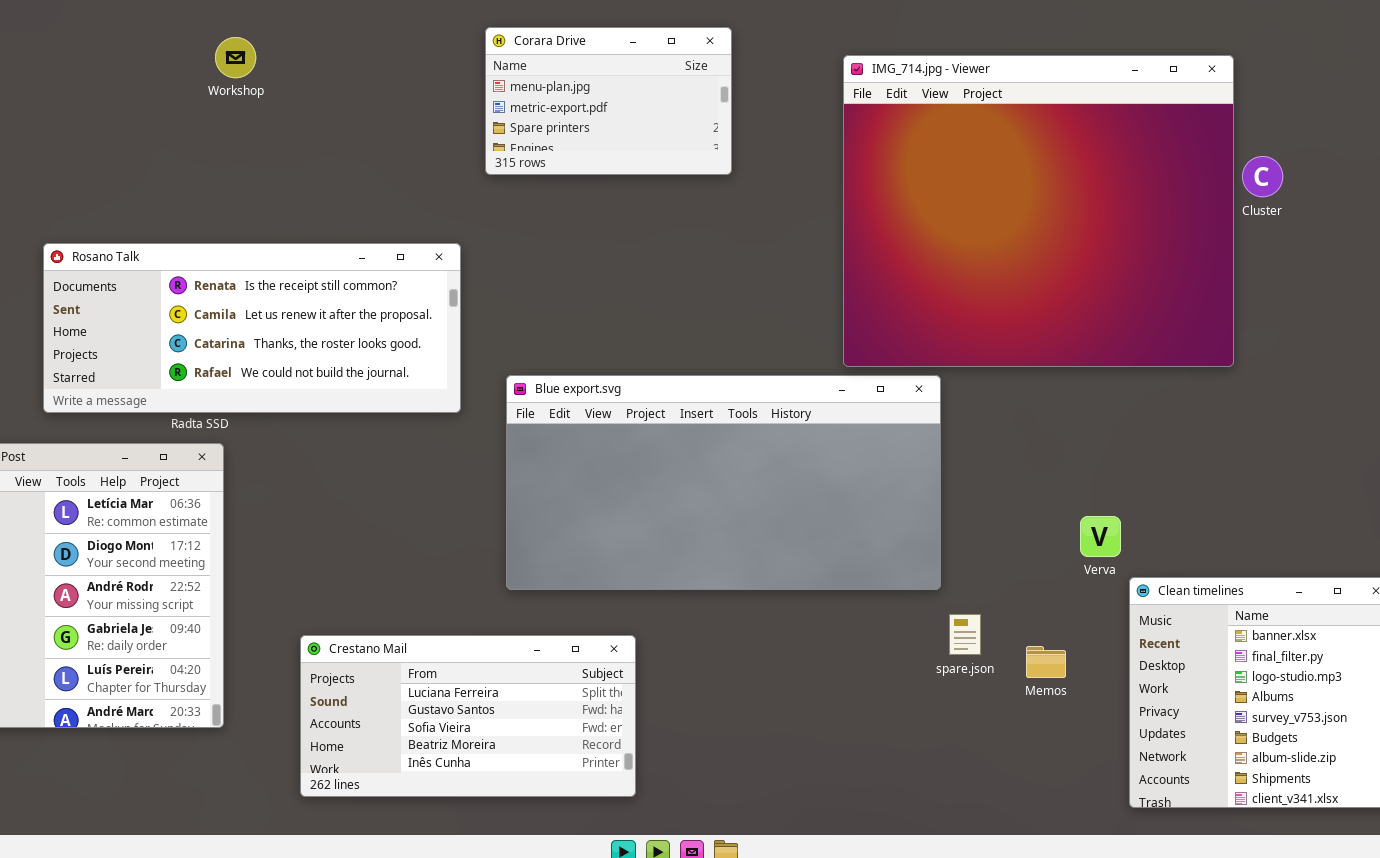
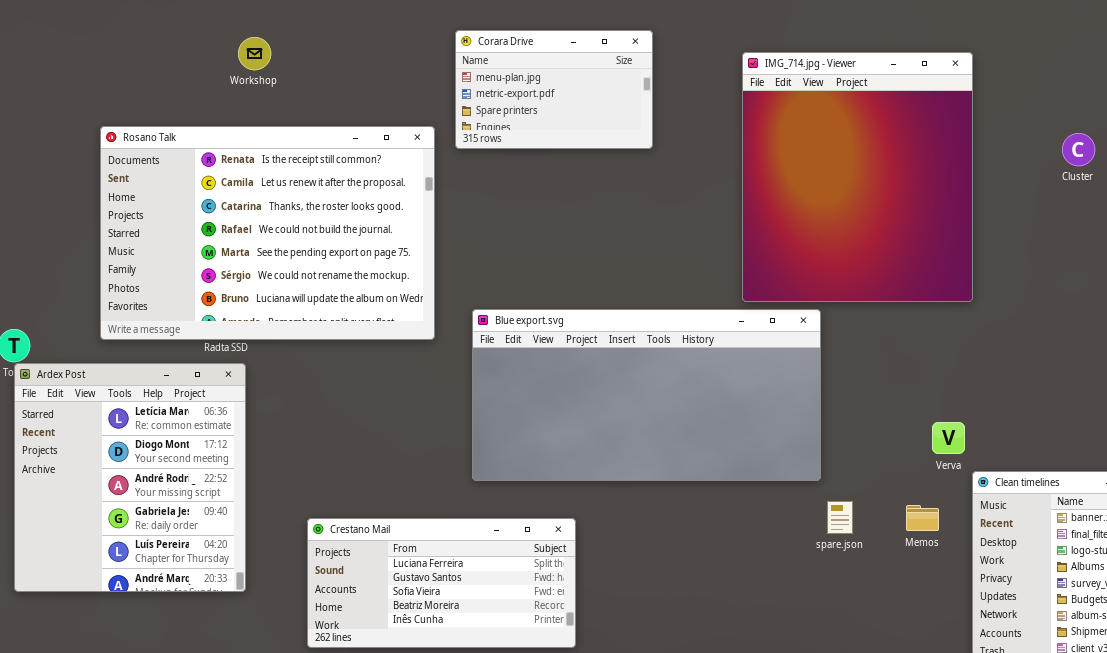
IMG_714.jpg - Viewer: [843,55,1234,367] -> [742,52,973,302], resized
Rosano Talk: [43,243,461,413] -> [100,126,435,340], resized
Memos: [1026,646,1066,678] -> [906,505,939,531], moved

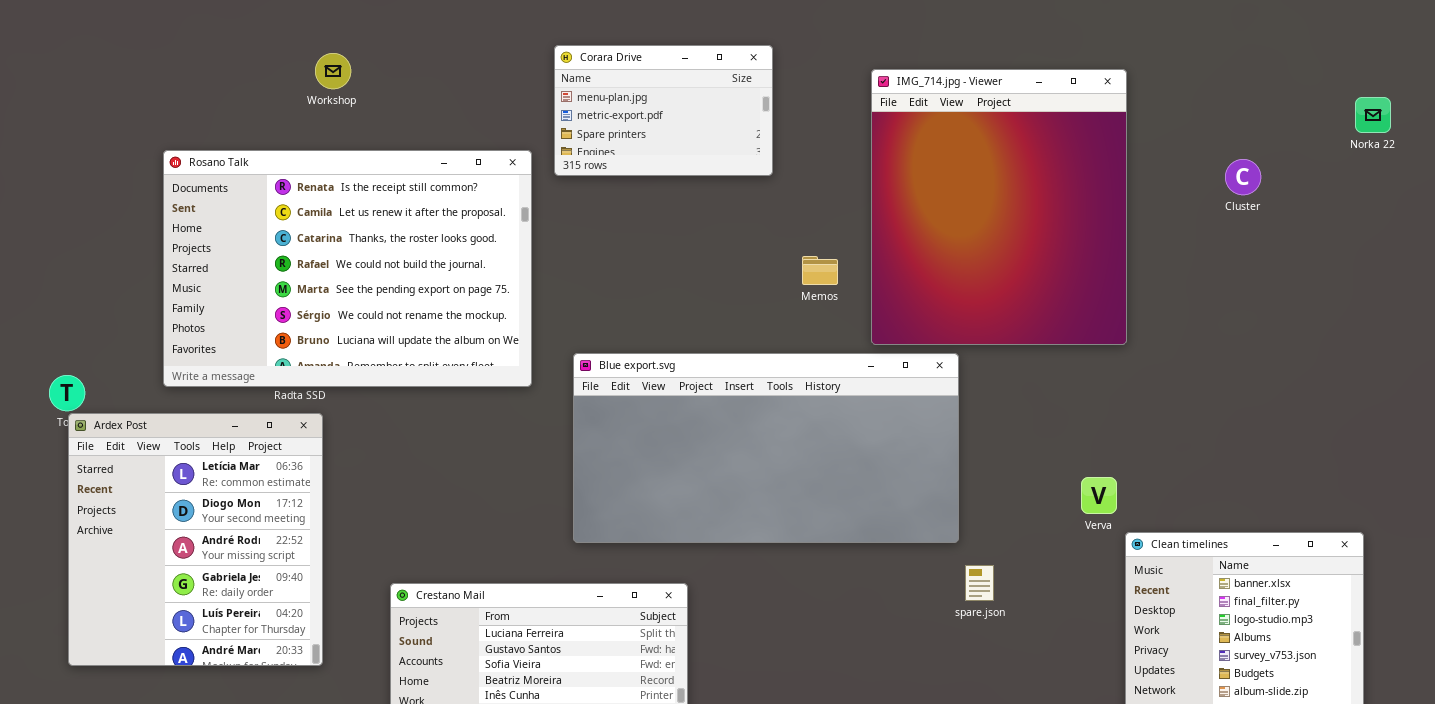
Memos: [906,505,939,531] -> [802,256,838,285], moved

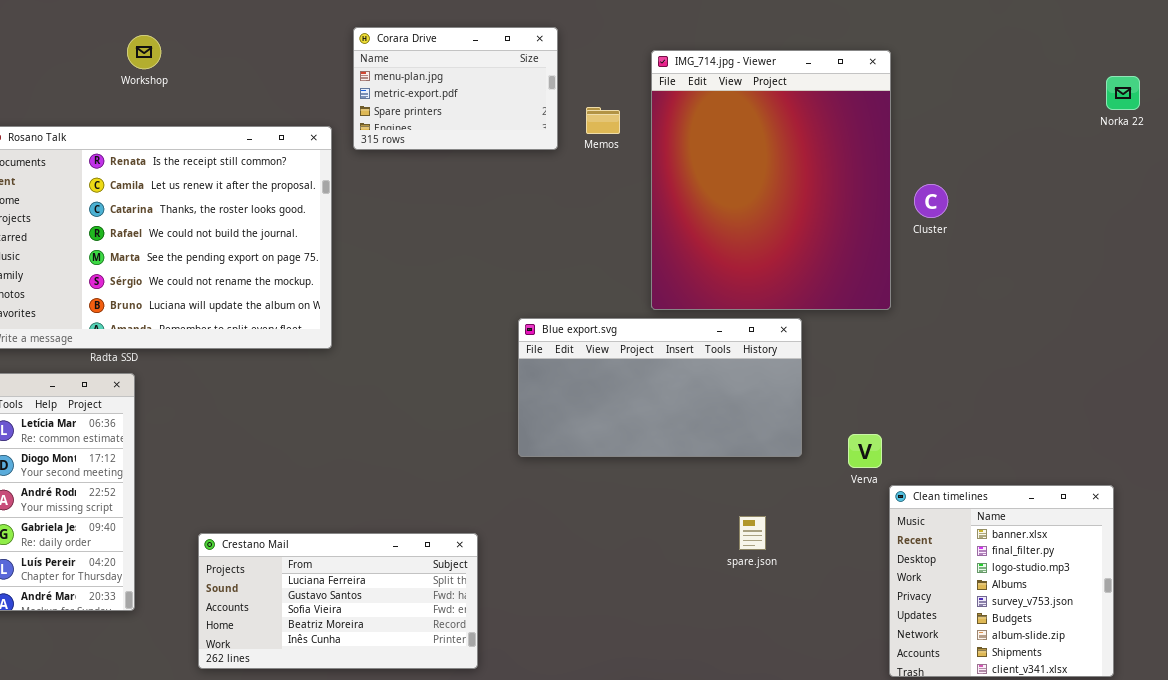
Cluster: [1225,159,1261,195] -> [914,184,948,218], moved
Memos: [802,256,838,285] -> [586,107,620,134], moved
Blue export.svg: [573,353,959,543] -> [518,318,802,457], moved, resized

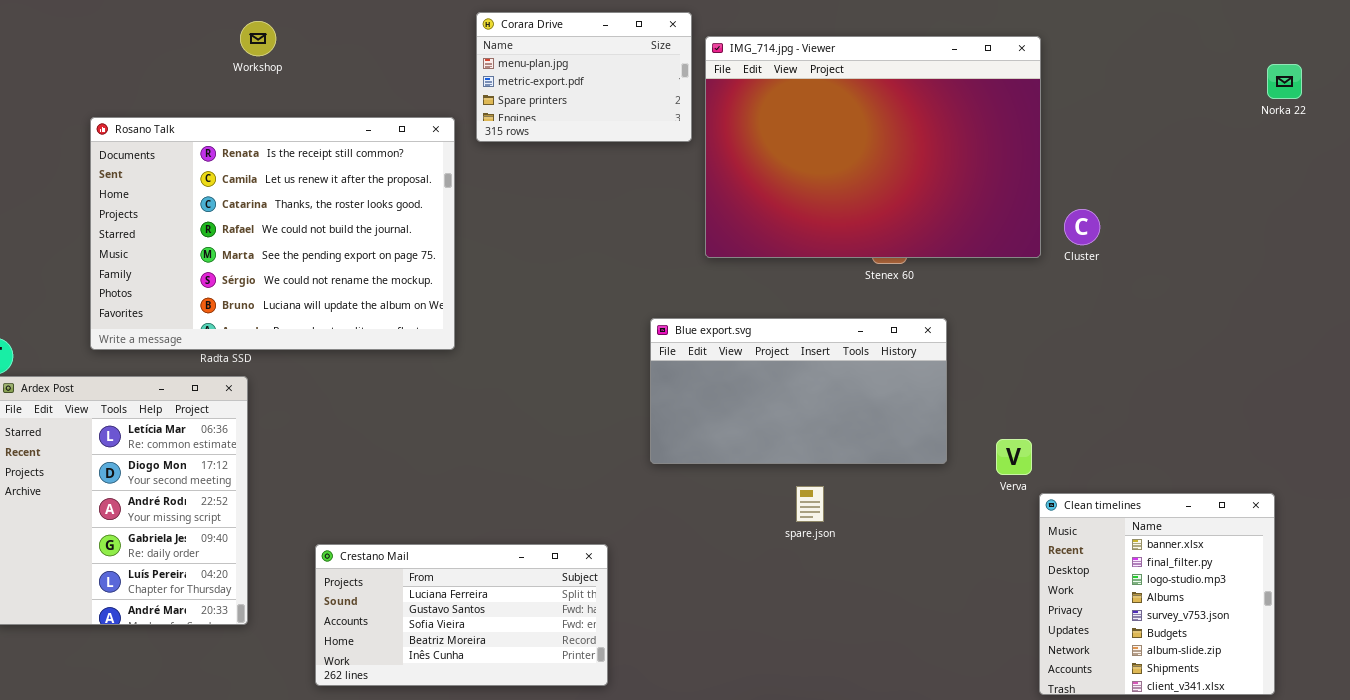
IMG_714.jpg - Viewer: [651,50,891,310] -> [705,36,1041,258], resized
Cluster: [914,184,948,218] -> [1064,209,1100,245], moved
spare.json: [739,516,766,550] -> [796,486,824,522], moved

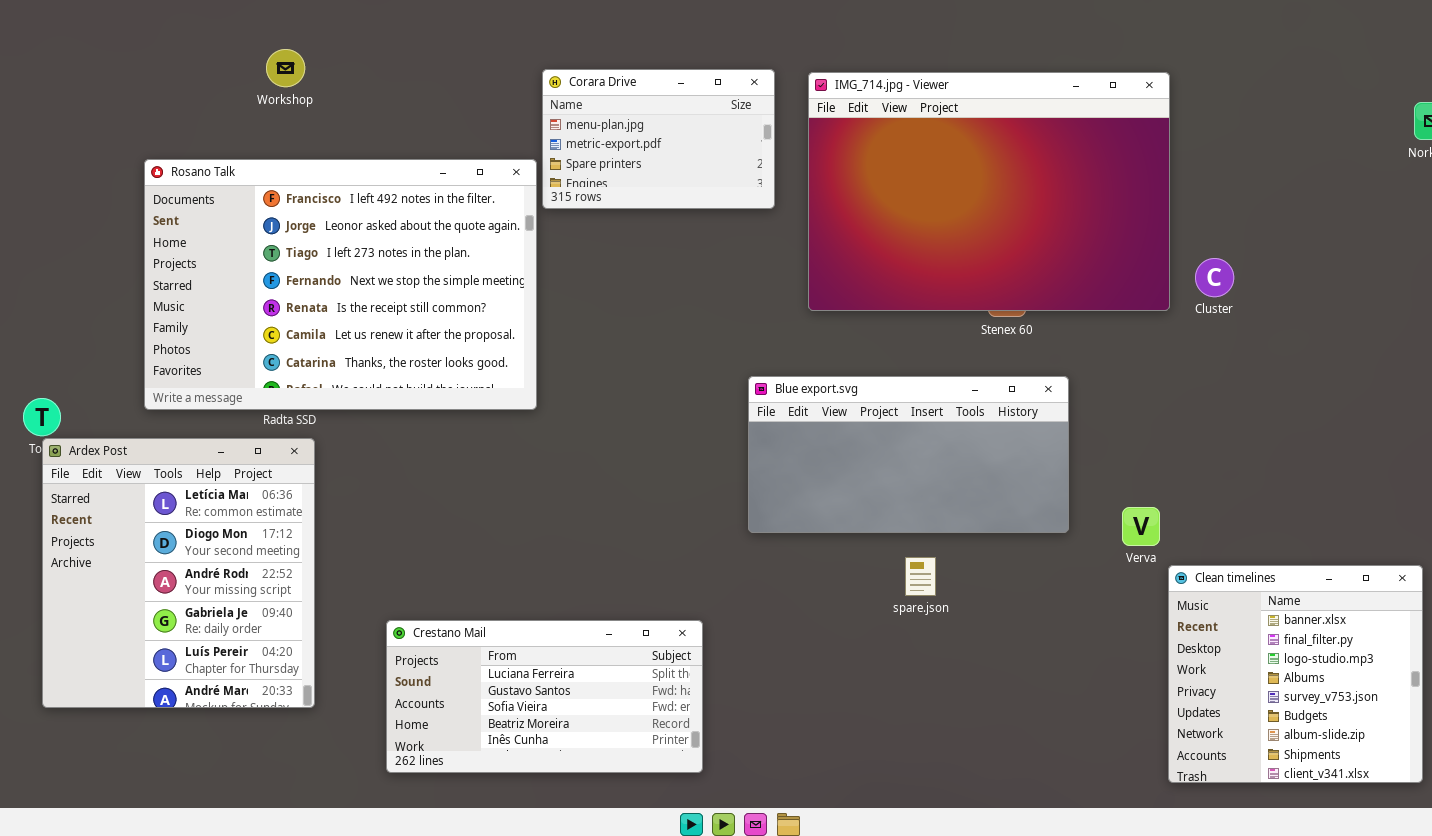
Corara Drive: [476,12,692,142] -> [542,69,775,209], moved
Workshop: [240,21,276,56] -> [266,49,305,87], moved
Rosano Talk: [90,117,455,350] -> [144,159,537,410], scrolled up 4 rows

